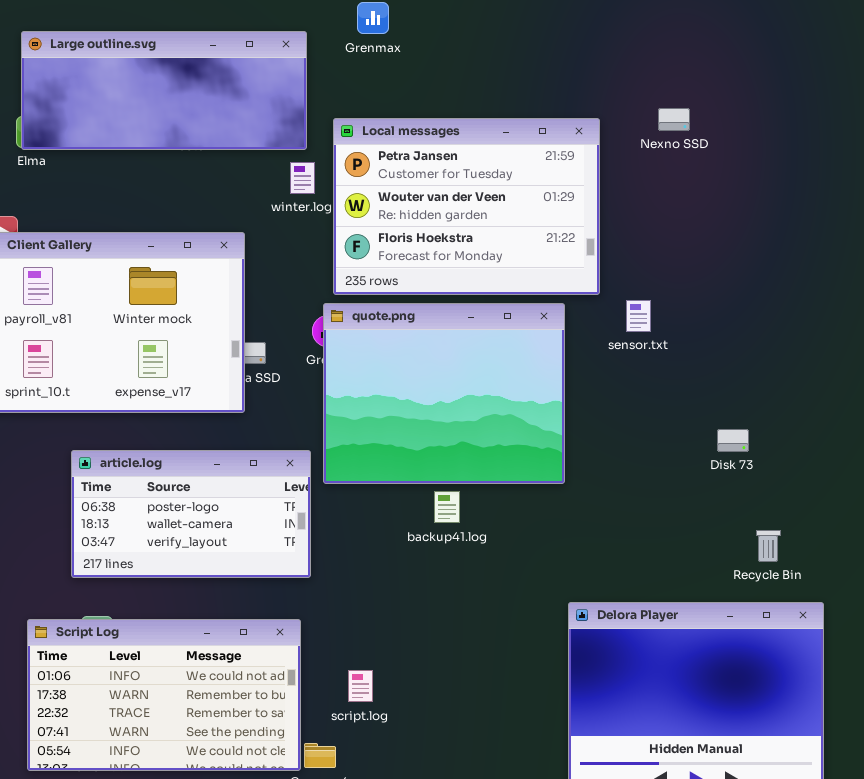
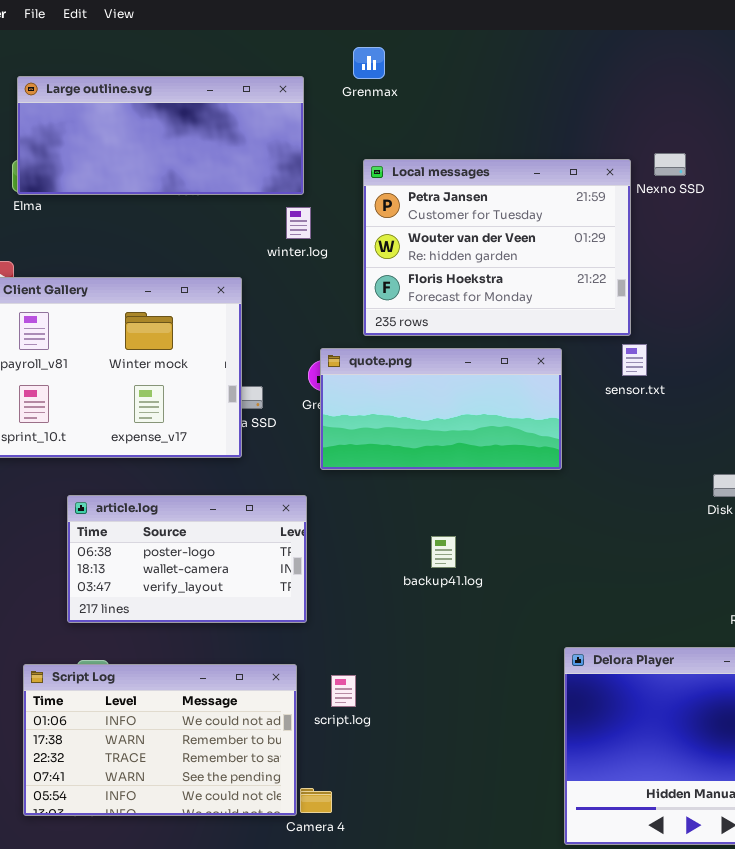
Local messages: [333,118,600,295] -> [363,159,631,336], moved
quote.png: [323,303,565,484] -> [320,348,562,470], resized
script.log: [348,670,373,702] -> [331,675,356,707], moved

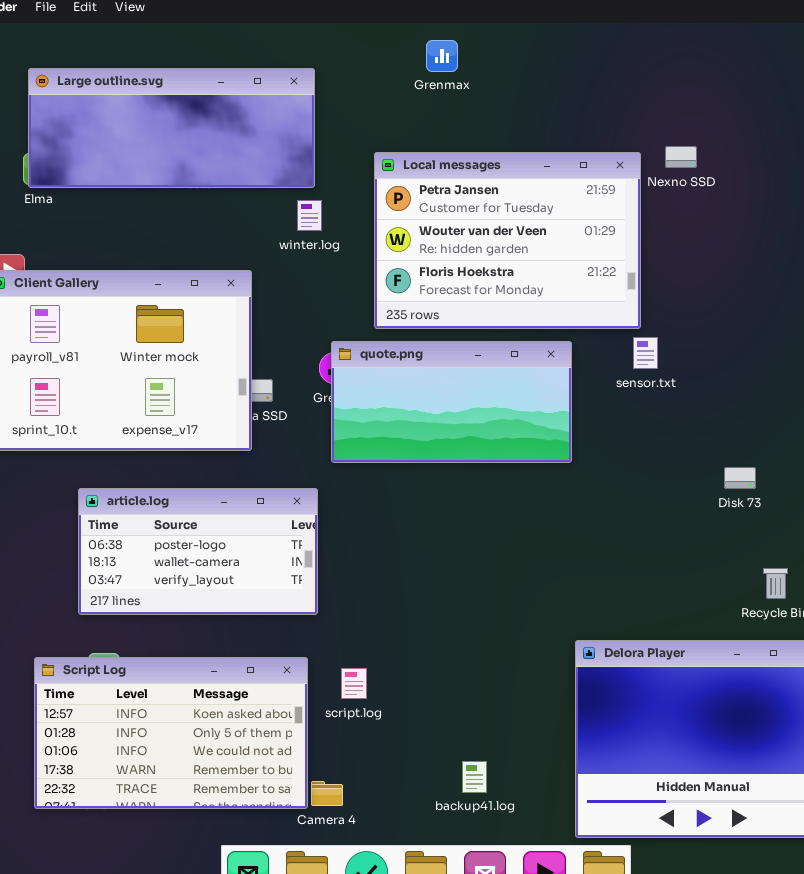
Grenmax: [353,47,385,79] -> [426,40,458,72], moved
backup41.log: [431,536,456,568] -> [462,761,487,793], moved
Script Log: [23,664,297,816] -> [34,657,308,809], scrolled up 2 rows

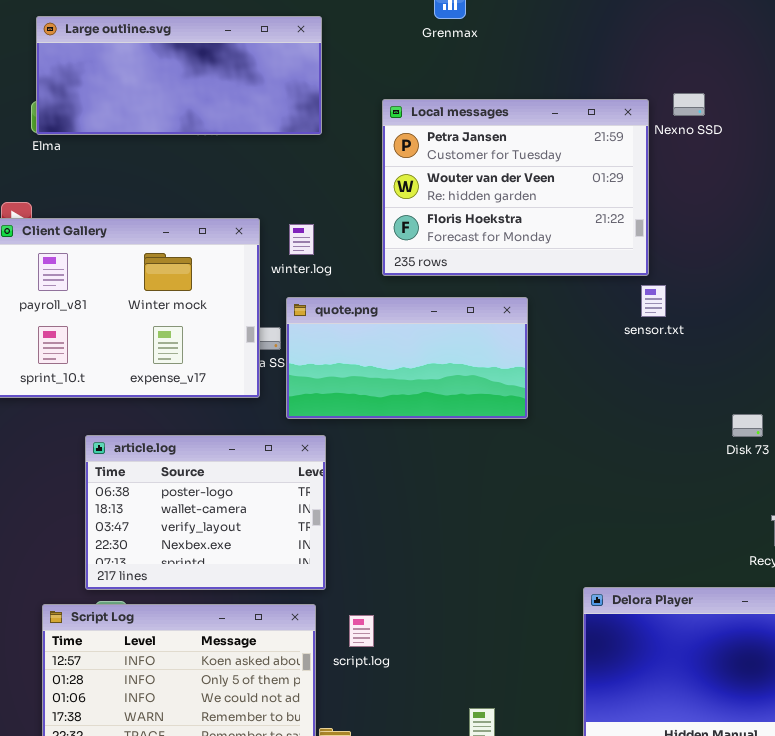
winter.log: [297,200,322,231] -> [289,224,314,255], moved
quote.png: [331,341,572,463] -> [286,297,528,419], moved
article.log: [78,488,318,615] -> [85,435,326,590], resized

